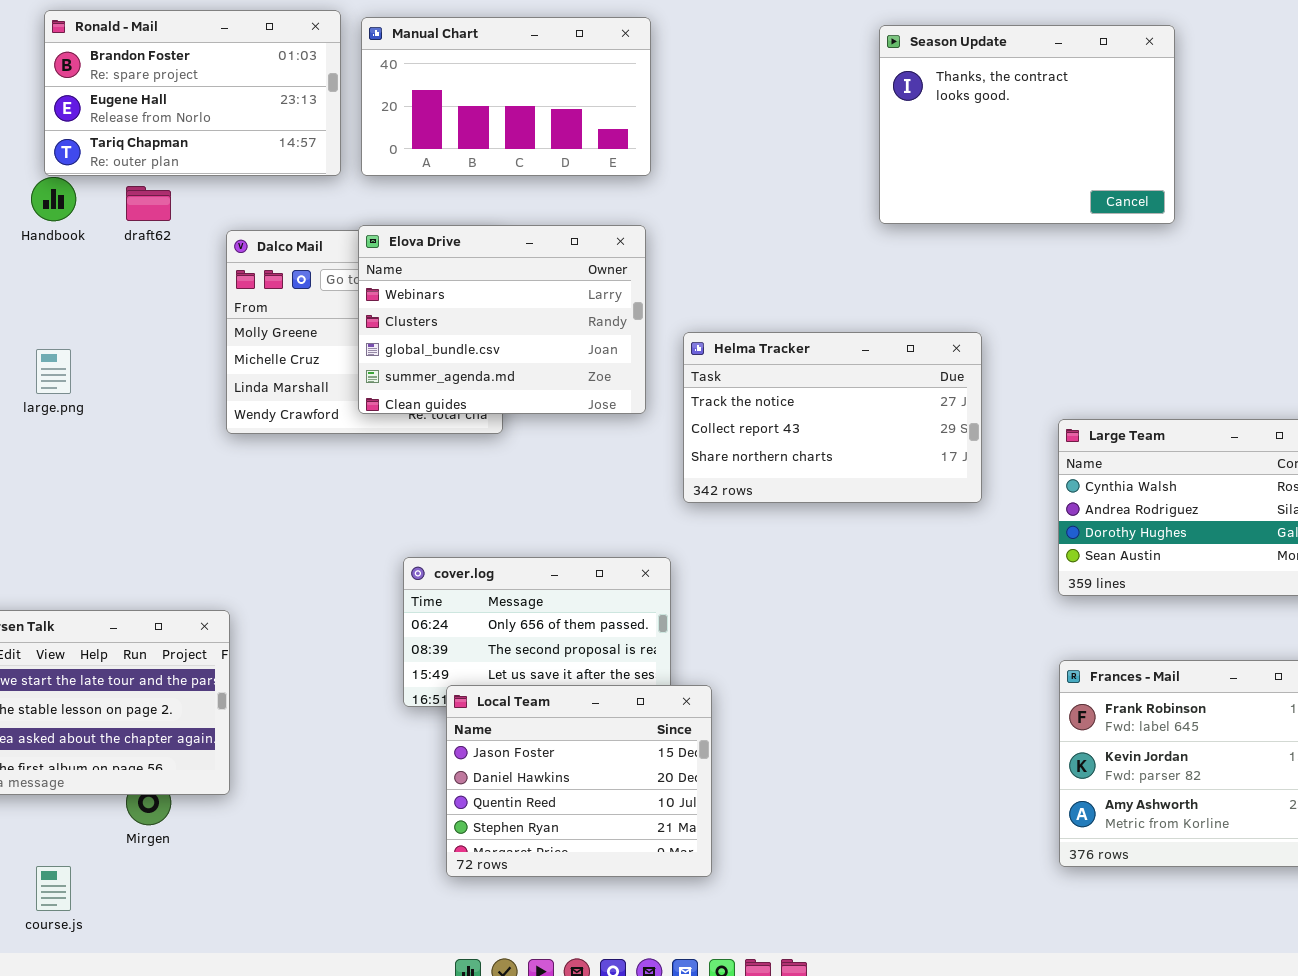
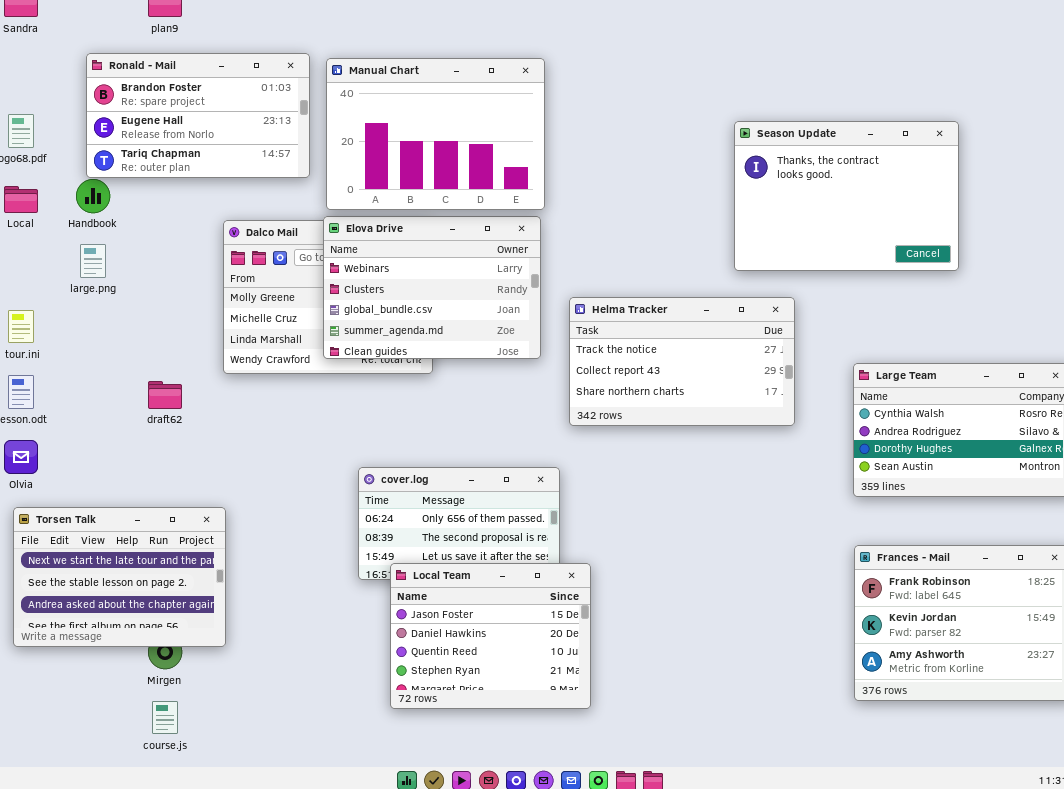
Manual Chart: [361,17,651,176] -> [326,58,545,210], resized
Season Update: [879,25,1175,224] -> [734,121,959,271], moved
draft62: [126,186,171,221] -> [148,381,182,409], moved
large.png: [36,349,71,394] -> [80,244,106,278], moved
course.js: [36,866,71,911] -> [152,701,178,734], moved

